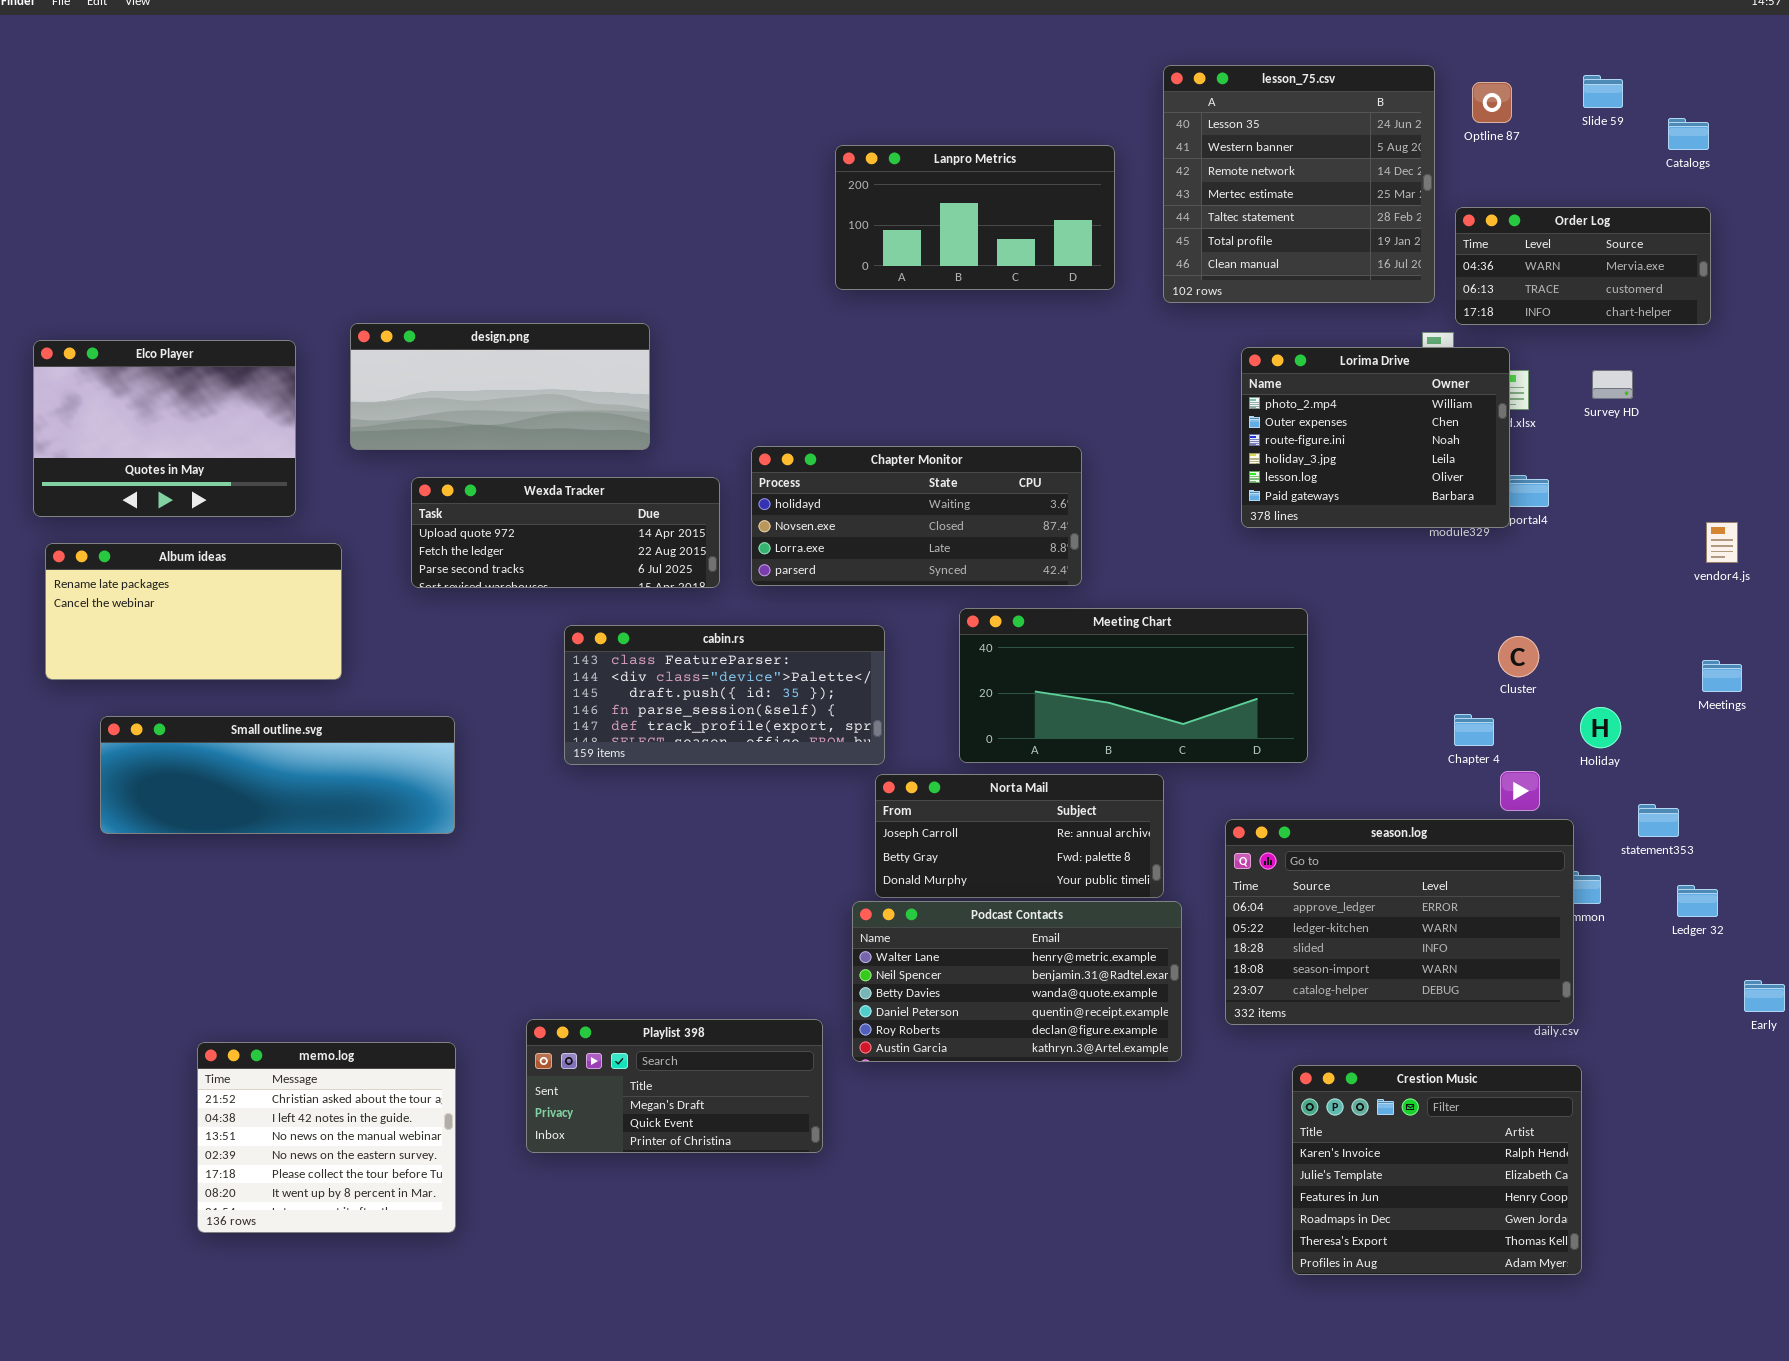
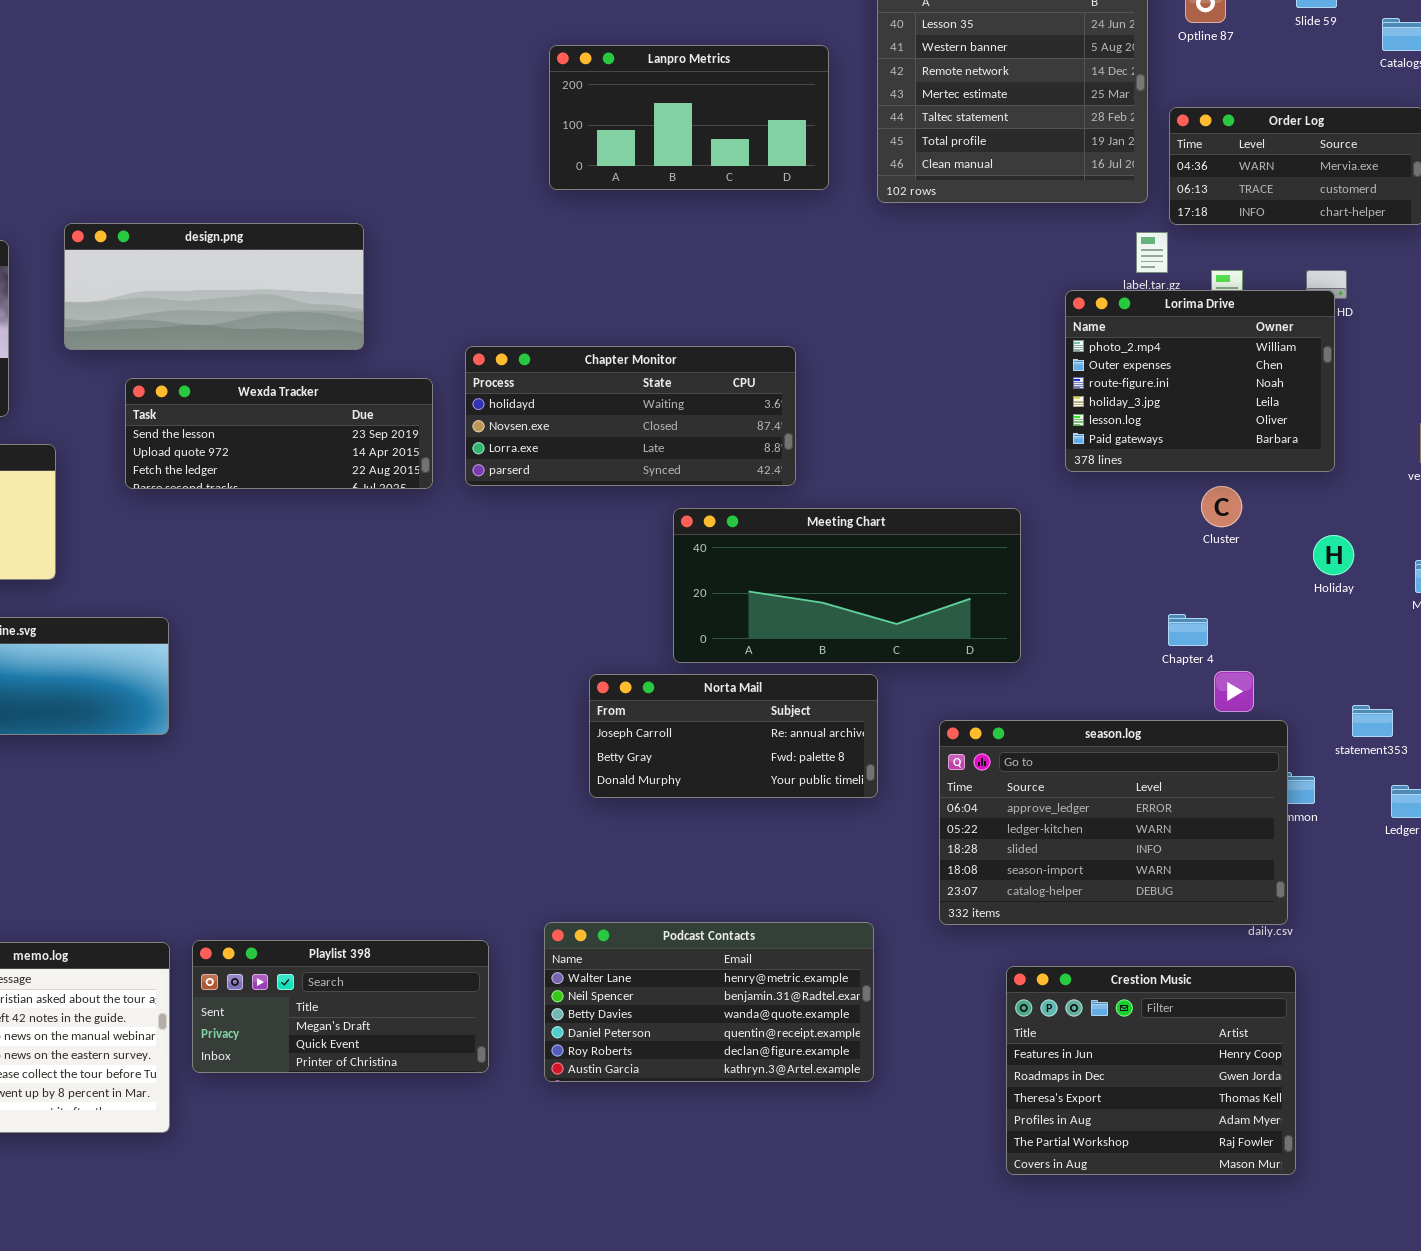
Lorima Drive: [1241,347,1510,528] -> [1065,290,1335,472], moved
Wexda Tracker: [411,477,720,588] -> [125,378,433,489], scrolled up 1 row
cabin.rs: [564,625,885,765] -> none, closed
Cluster: [1498,636,1539,677] -> [1201,486,1242,527], moved
Holiday: [1580,707,1621,748] -> [1313,535,1354,575], moved
Podcast Contacts: [852,901,1182,1062] -> [544,922,874,1082], moved
Playlist 398: [526,1019,823,1153] -> [192,940,489,1073], moved
Crestion Music: [1292,1065,1582,1275] -> [1006,966,1296,1175], scrolled down 2 rows

